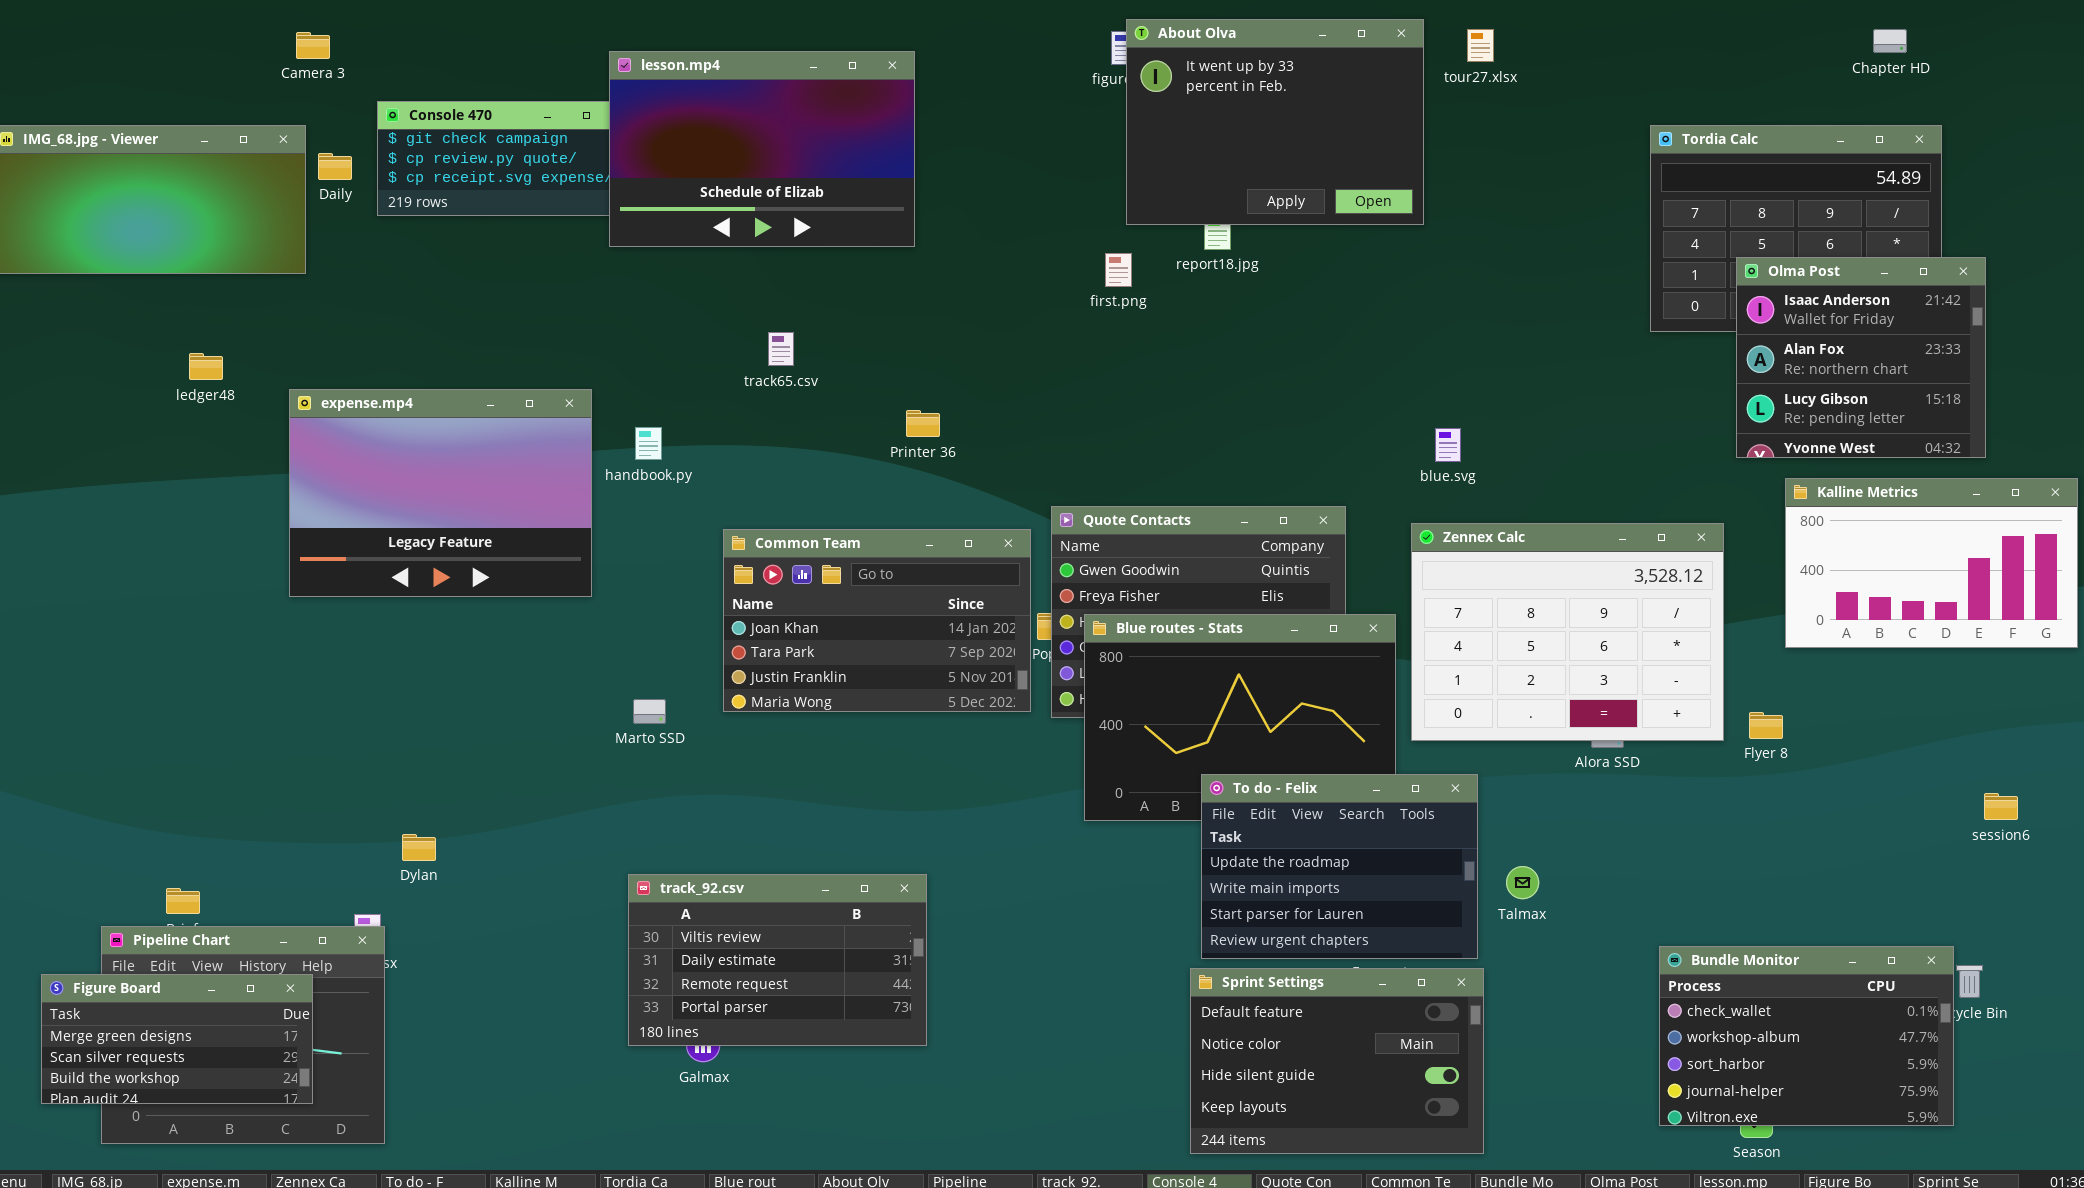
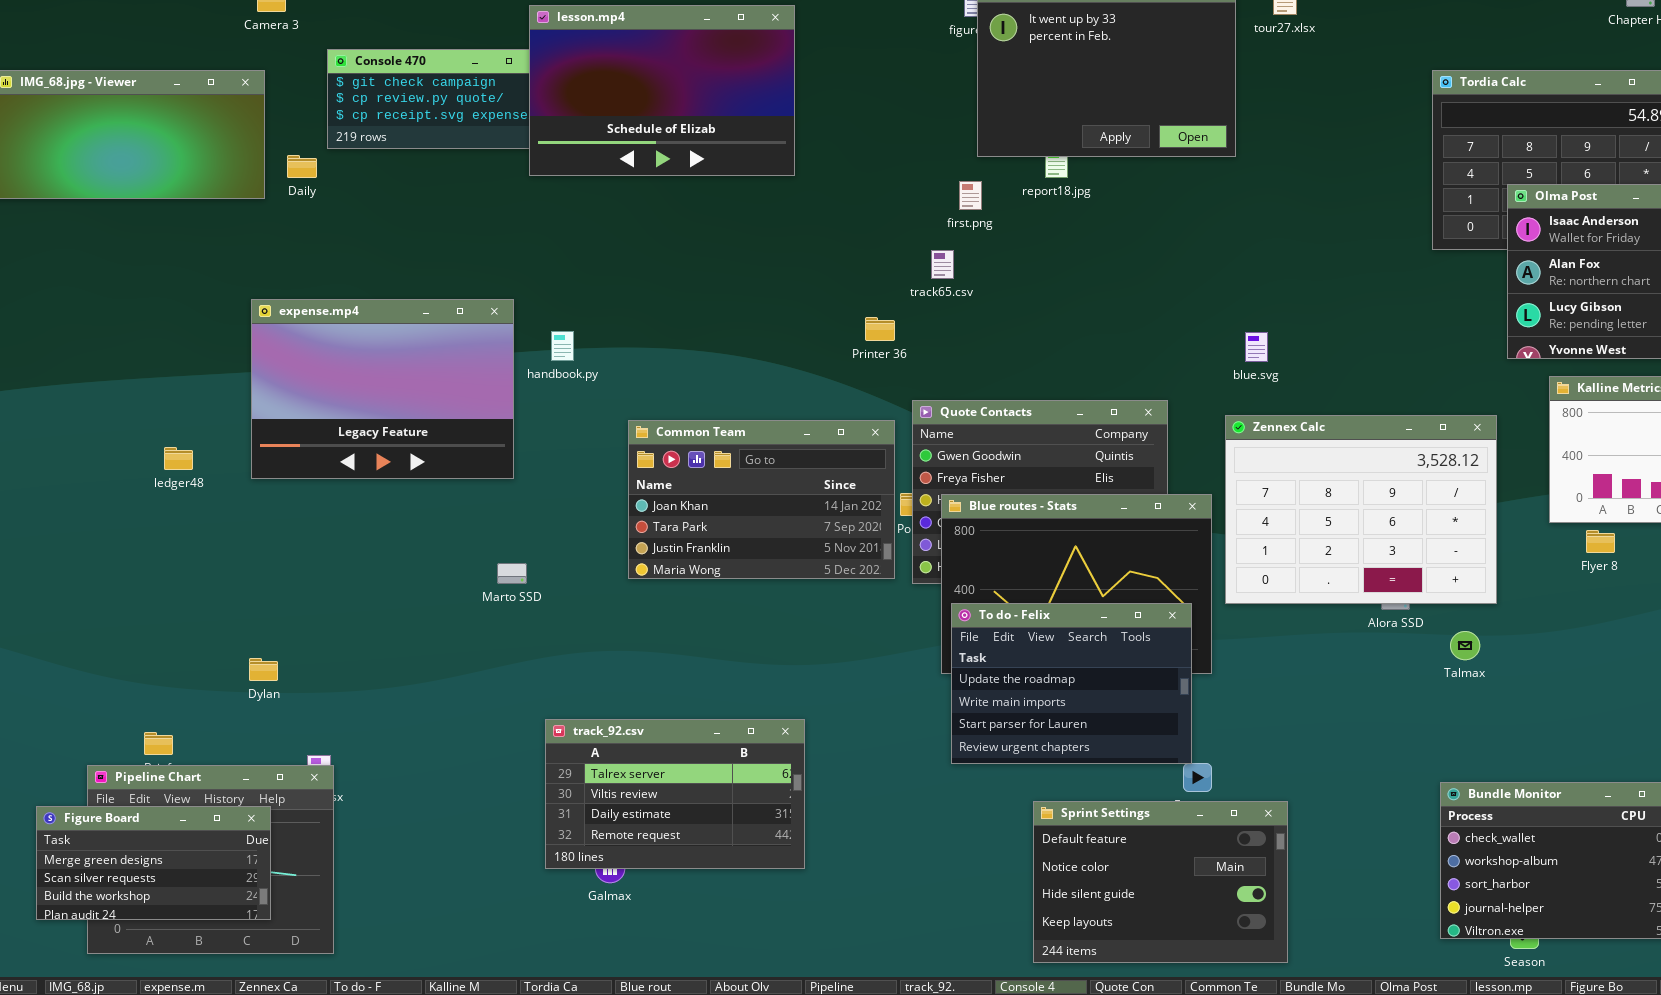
Daily: [318,153,352,180] -> [287,155,317,178], moved
track65.csv: [768,332,794,366] -> [931,250,954,279], moved
ledger48: [189,353,223,380] -> [164,447,193,470], moved
Printer 36: [906,410,940,437] -> [865,317,895,341], moved
Marto SSD: [633,699,666,724] -> [497,563,527,584], moved
Flyer 8: [1749,712,1783,739] -> [1586,530,1615,553], moved
To do - Felix: [1201,774,1478,959] -> [951,603,1192,764], moved
Dylan: [402,834,436,861] -> [249,658,278,681], moved
Talmax: [1506,866,1539,899] -> [1450,631,1480,660], moved
track_92.csv: [628,874,927,1046] -> [545,719,805,869], scrolled up 1 row

